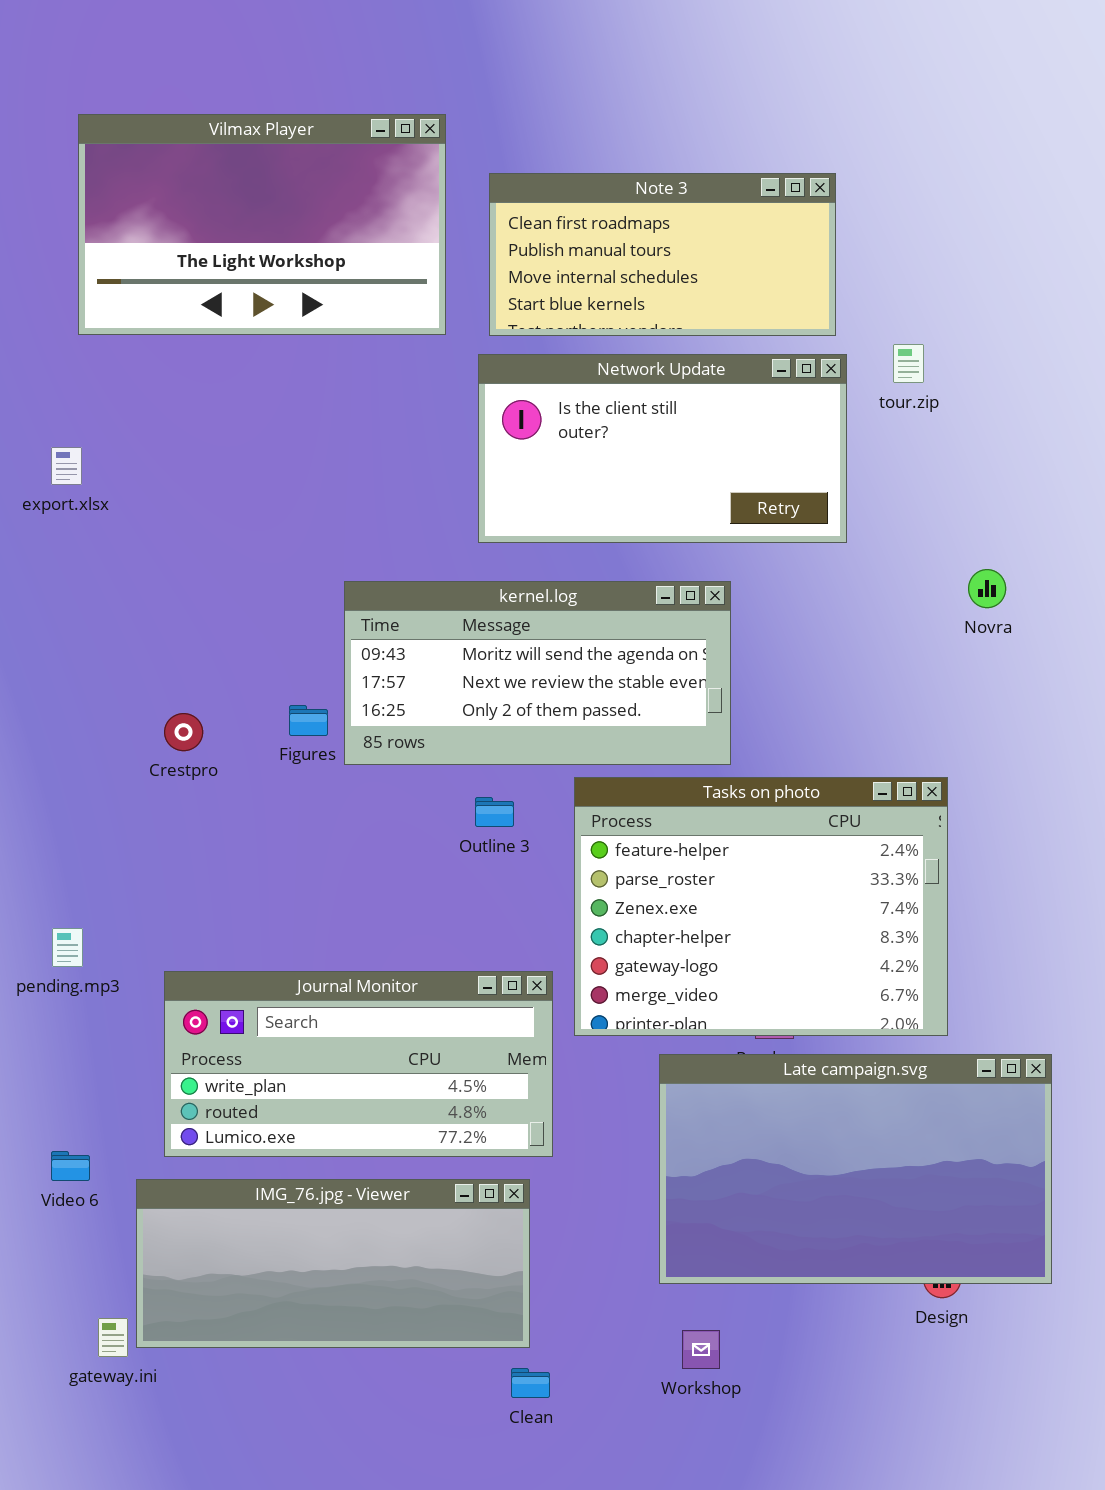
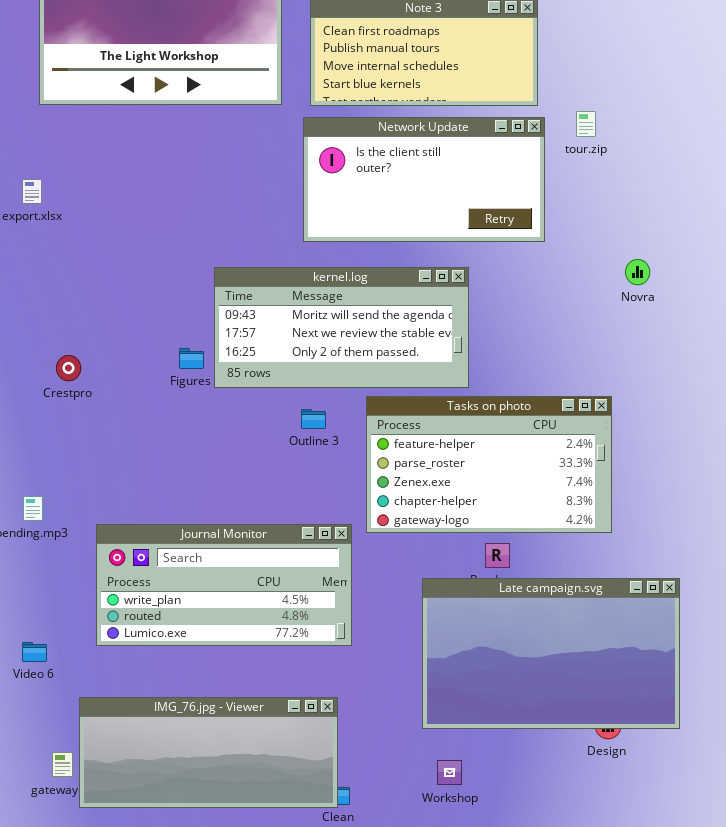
Crestpro: [164,713,203,751] -> [56,355,81,381], moved
Tasks on photo: [574,777,948,1036] -> [366,396,612,533], resized
IMG_76.jpg - Viewer: [136,1179,530,1348] -> [79,697,338,808], moved

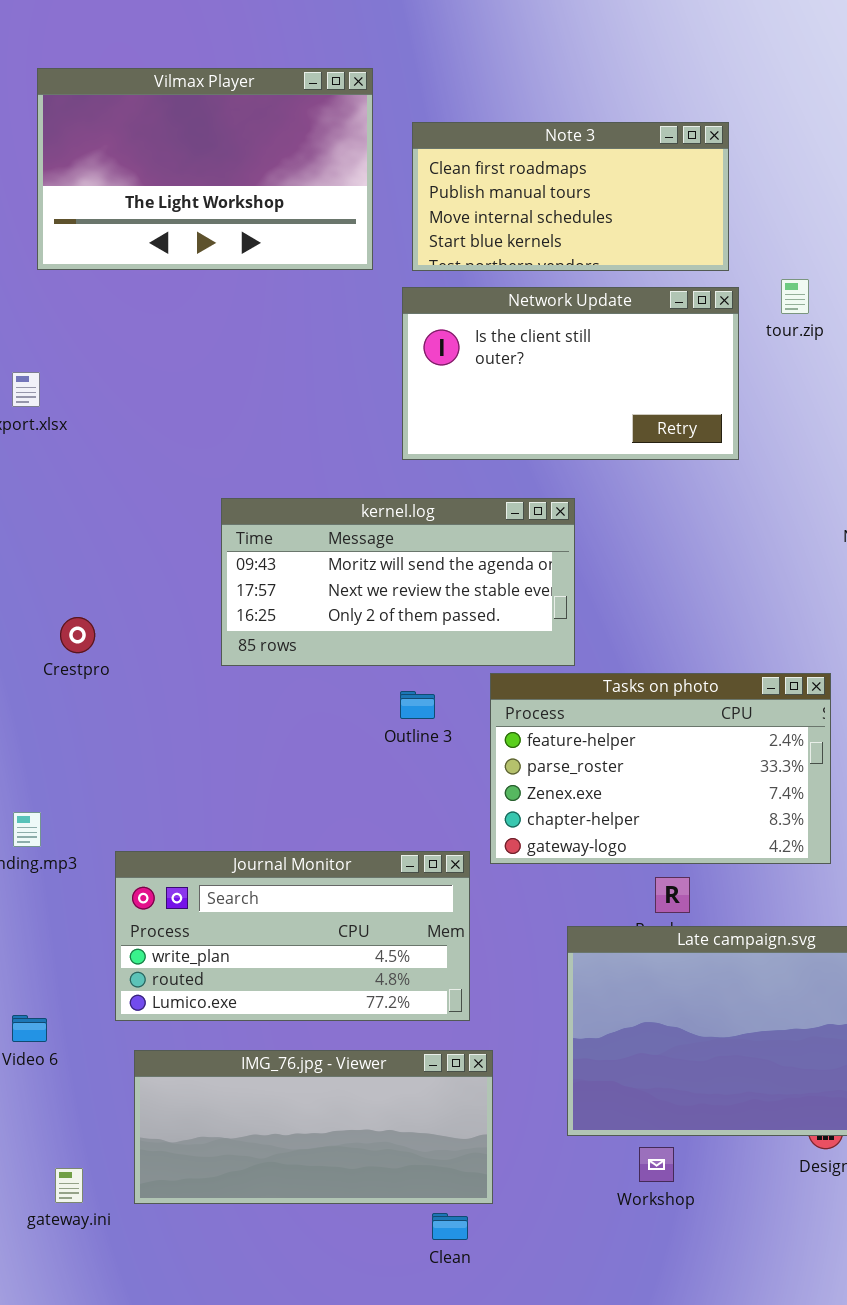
kernel.log: [214,267,469,388] -> [221,498,575,666], moved
IMG_76.jpg - Viewer: [79,697,338,808] -> [134,1050,493,1204], moved
Workshop: [437,760,462,785] -> [639,1147,674,1182], moved

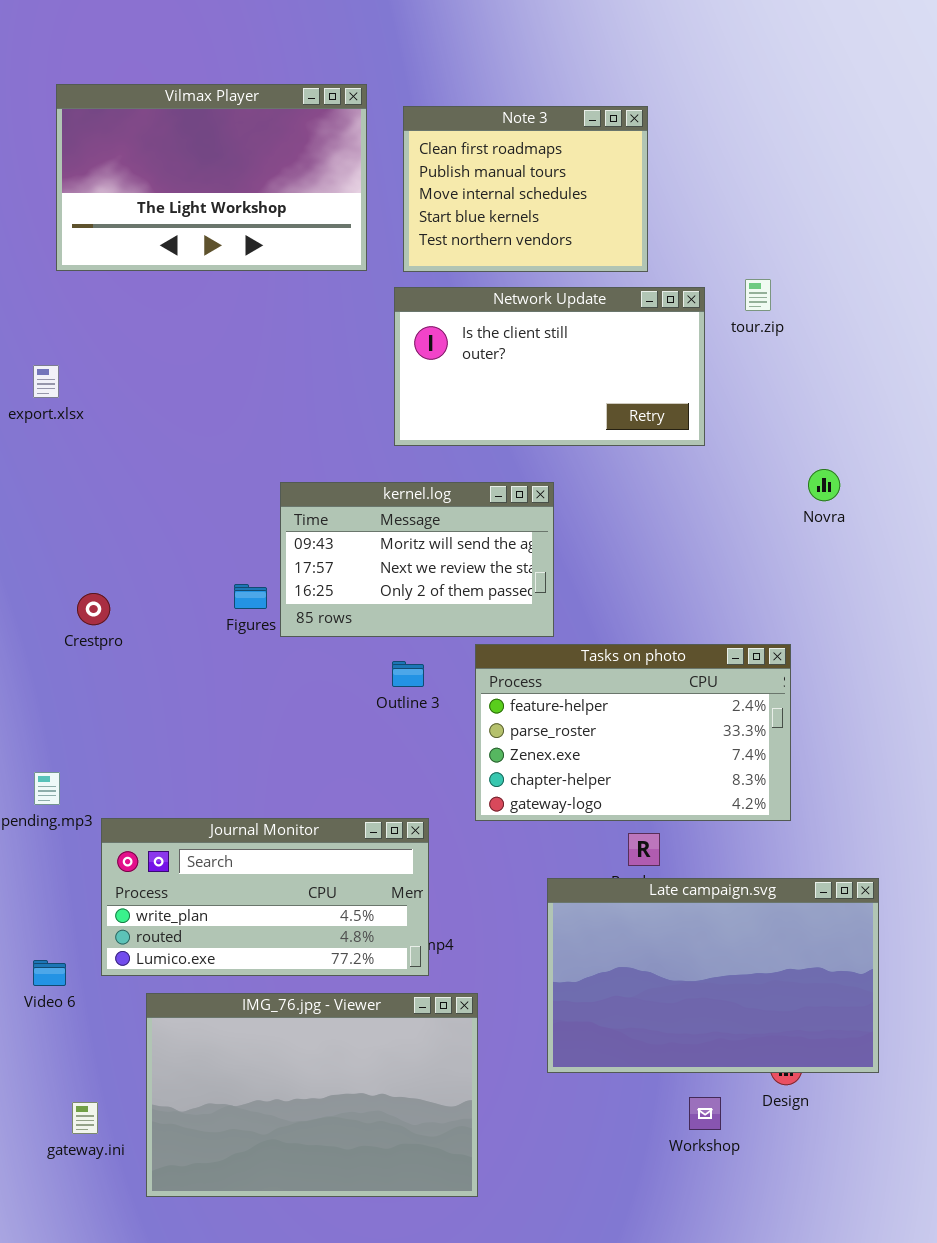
Note 3: [412,122,729,271] -> [403,106,648,272], resized
kernel.log: [221,498,575,666] -> [280,482,554,637], resized
Journal Monitor: [115,851,470,1021] -> [101,818,429,976], moved
IMG_76.jpg - Viewer: [134,1050,493,1204] -> [146,993,478,1197], resized
Workshop: [639,1147,674,1182] -> [689,1097,721,1130], moved

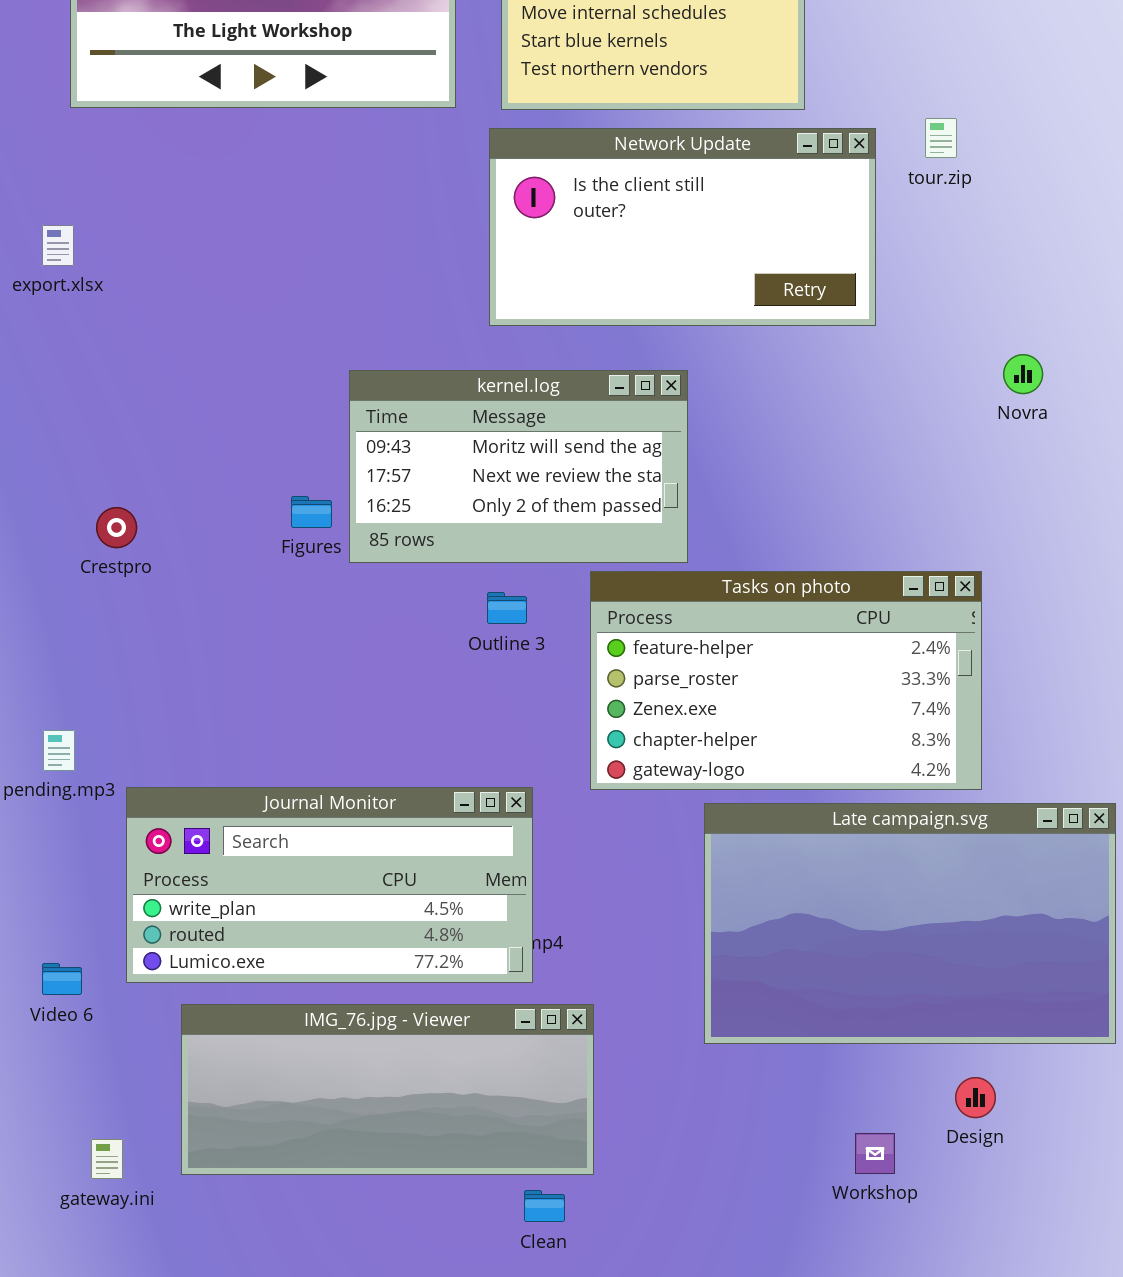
Late campaign.svg: [547,878,879,1073] -> [704,803,1116,1044], moved
IMG_76.jpg - Viewer: [146,993,478,1197] -> [181,1004,594,1175], resized

